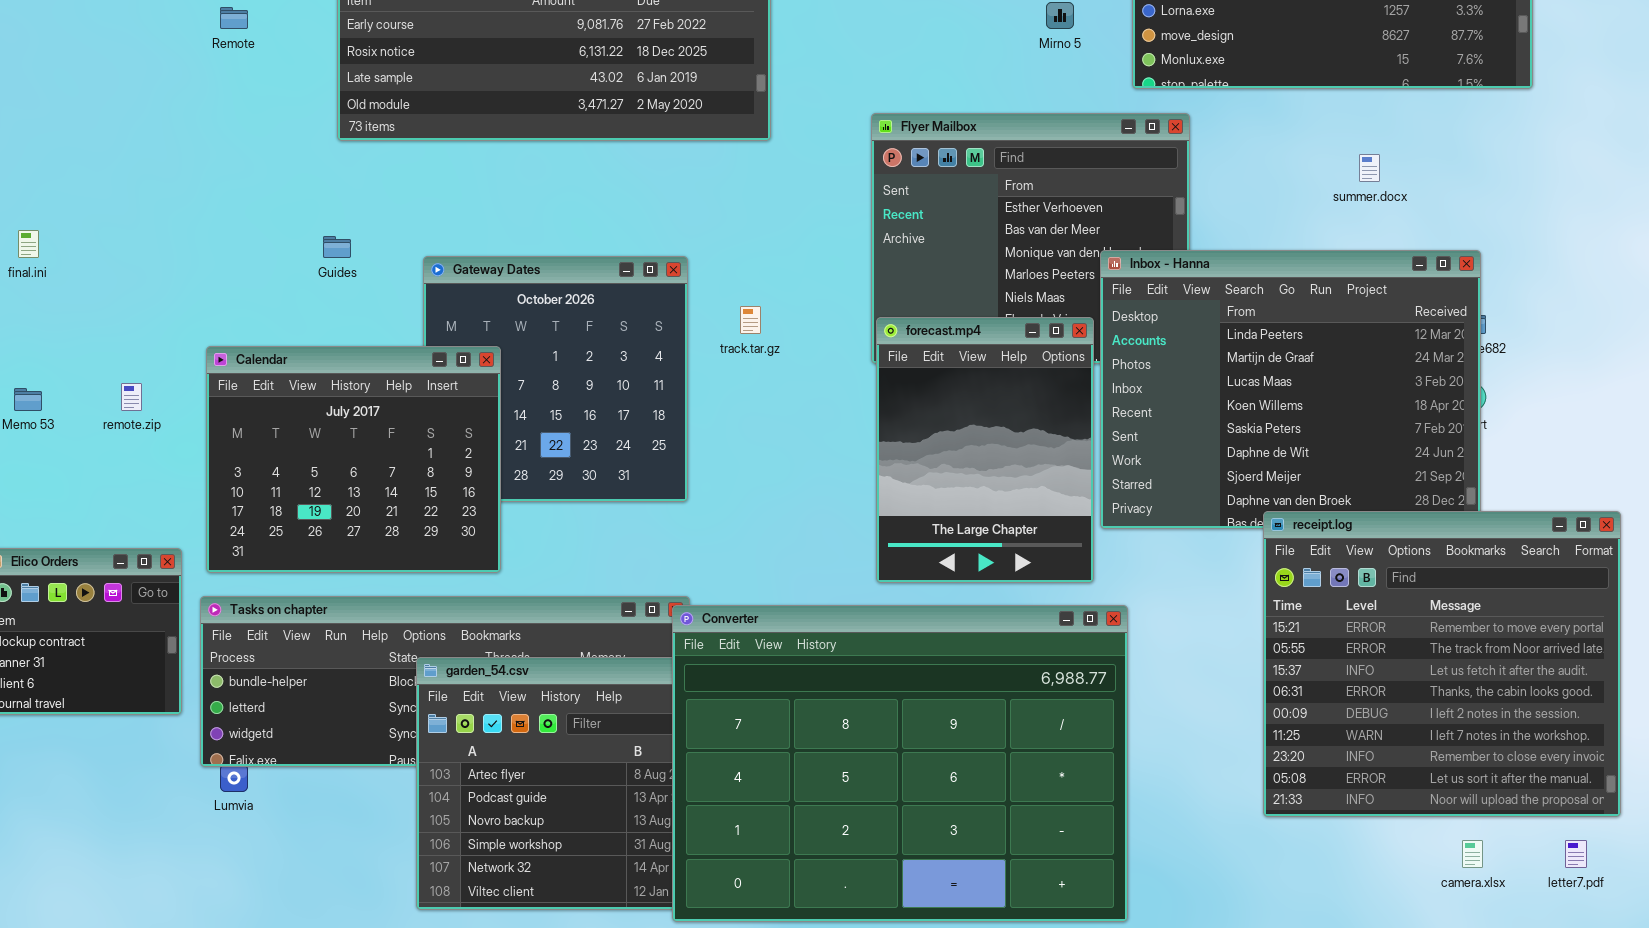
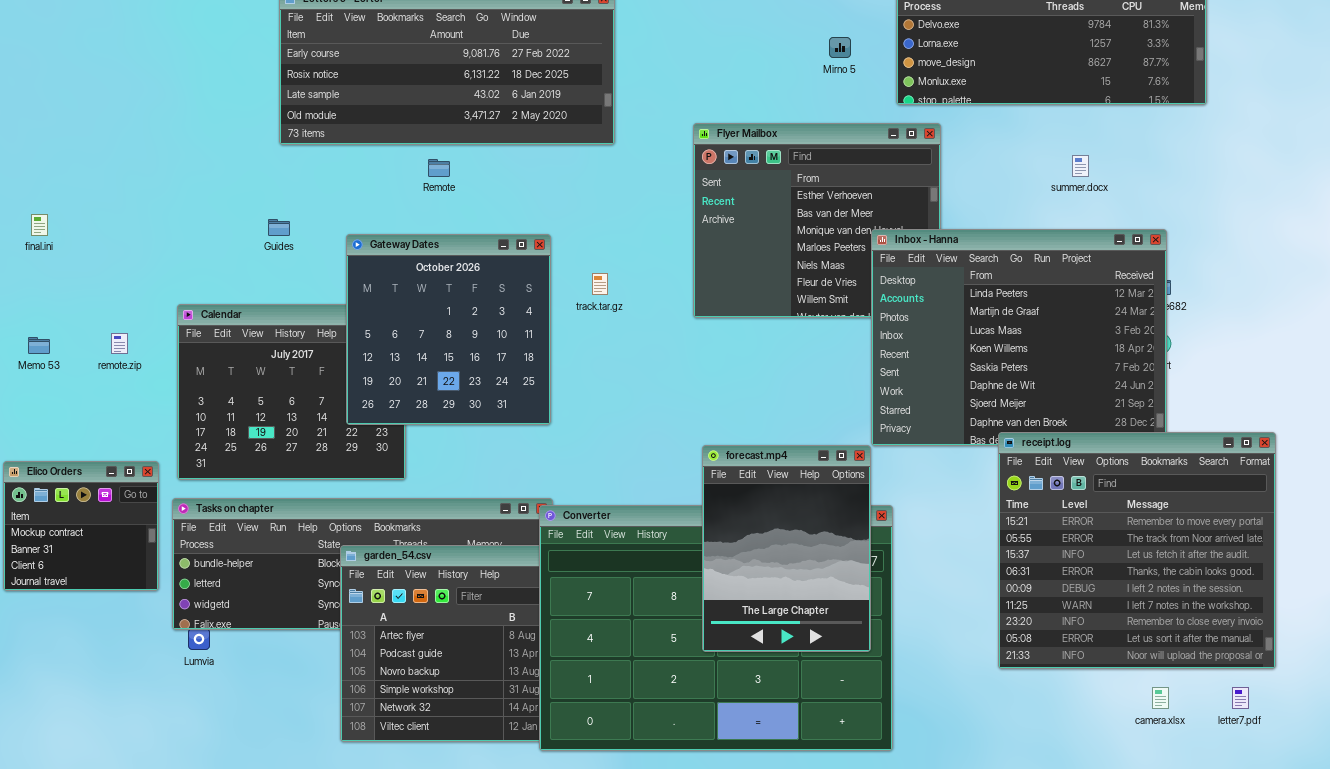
Remote: [220,7,248,29] -> [428,159,450,177], moved
Gateway Dates: [423,256,688,502] -> [346,234,551,425], raised
forecast.mp4: [876,317,1094,583] -> [702,445,871,652], moved

